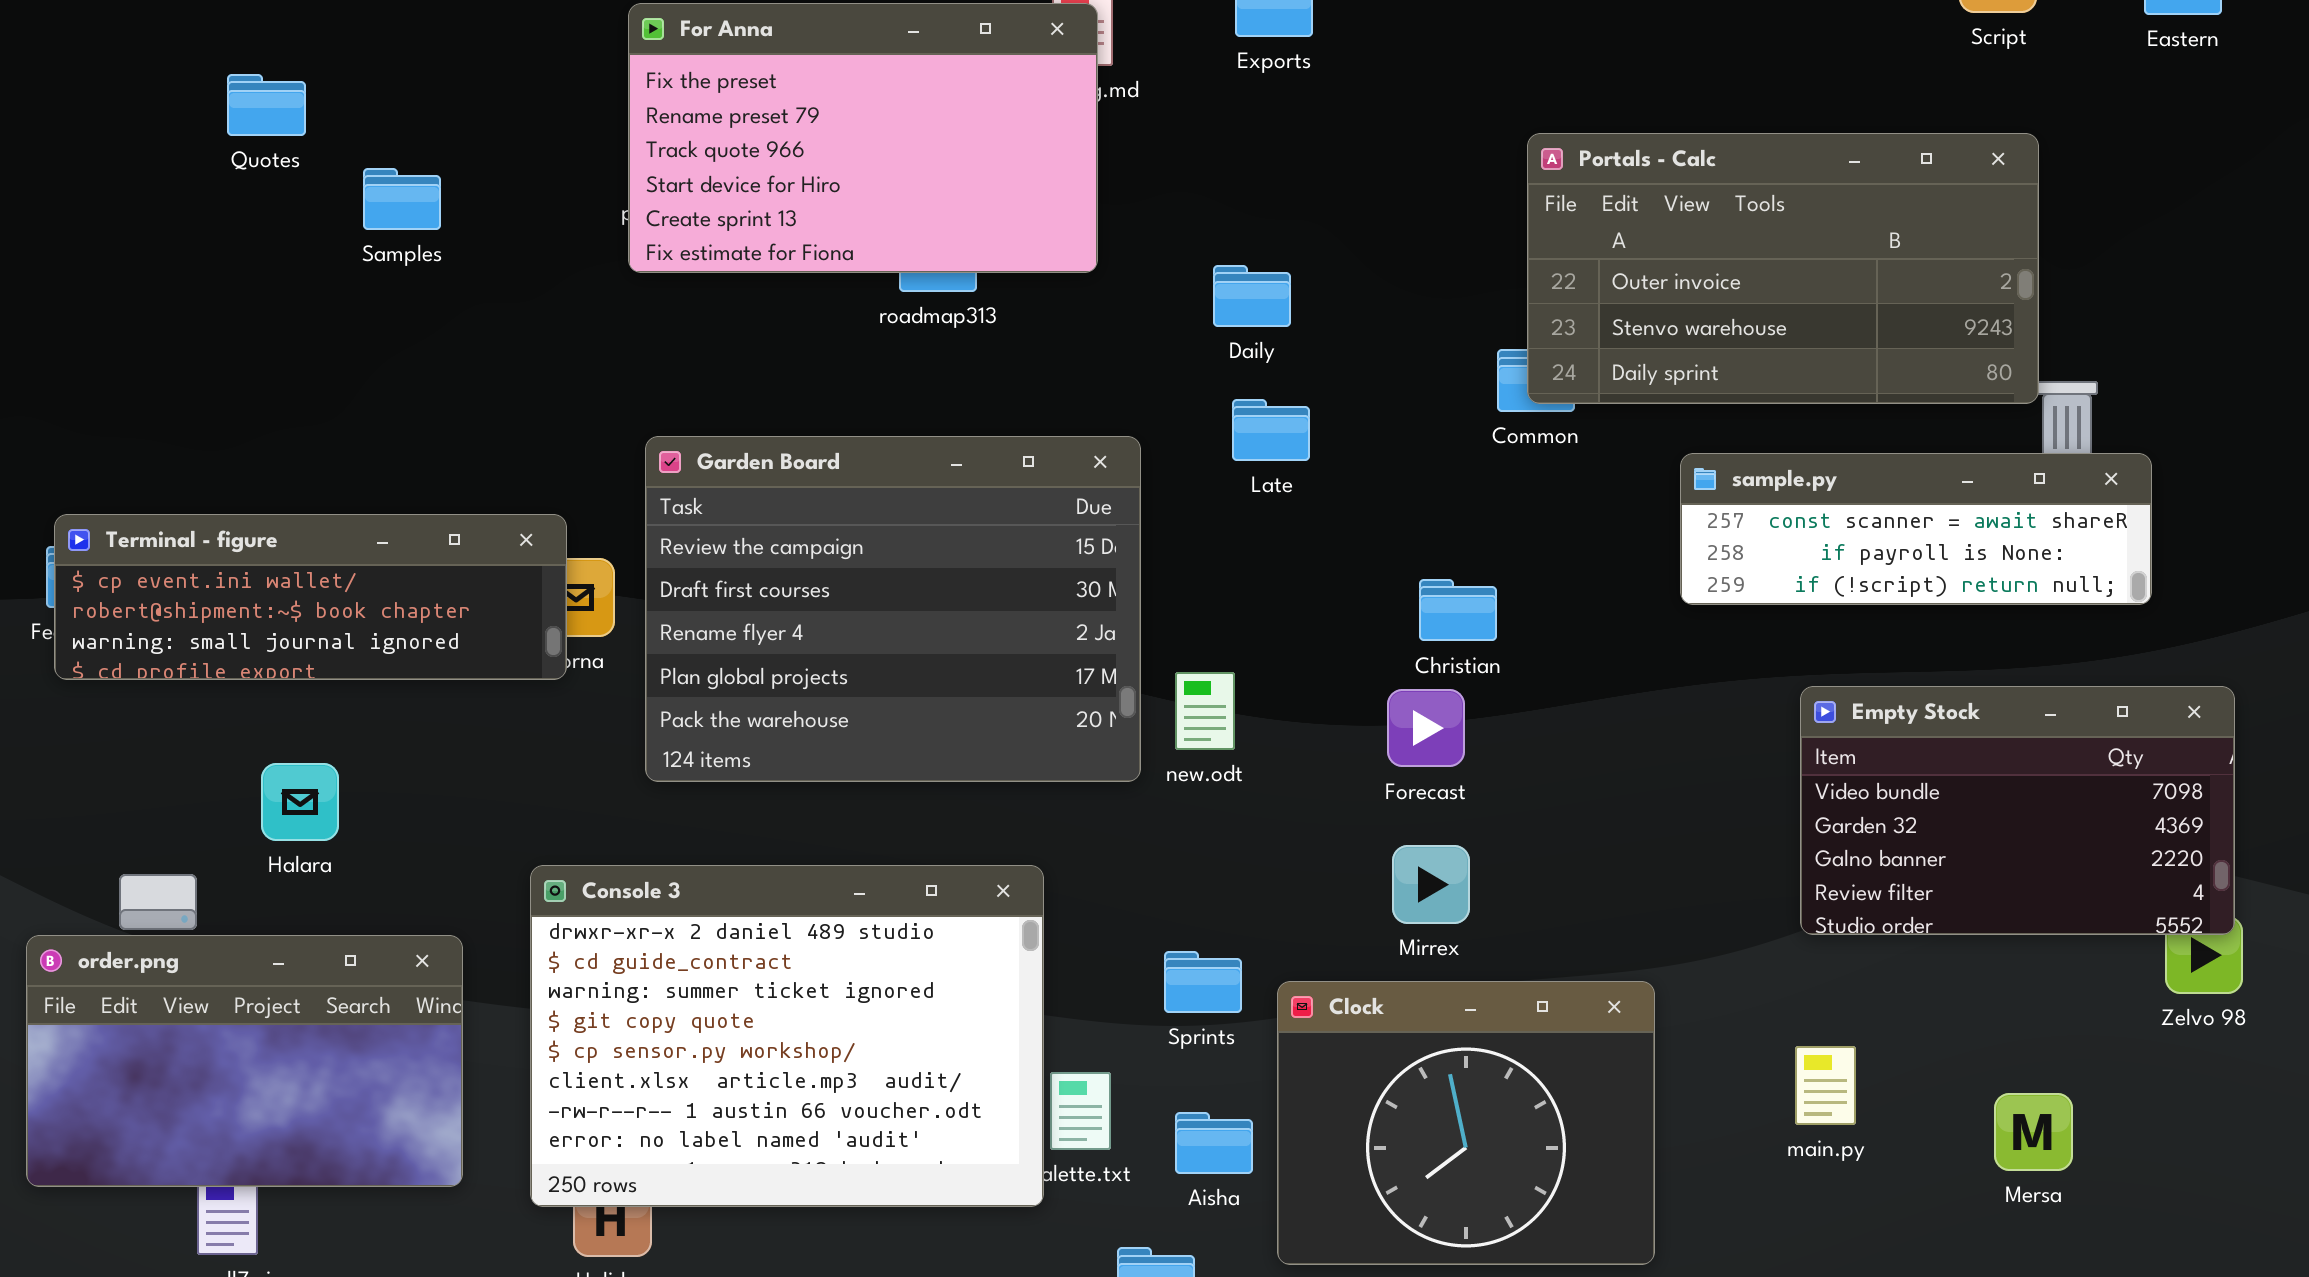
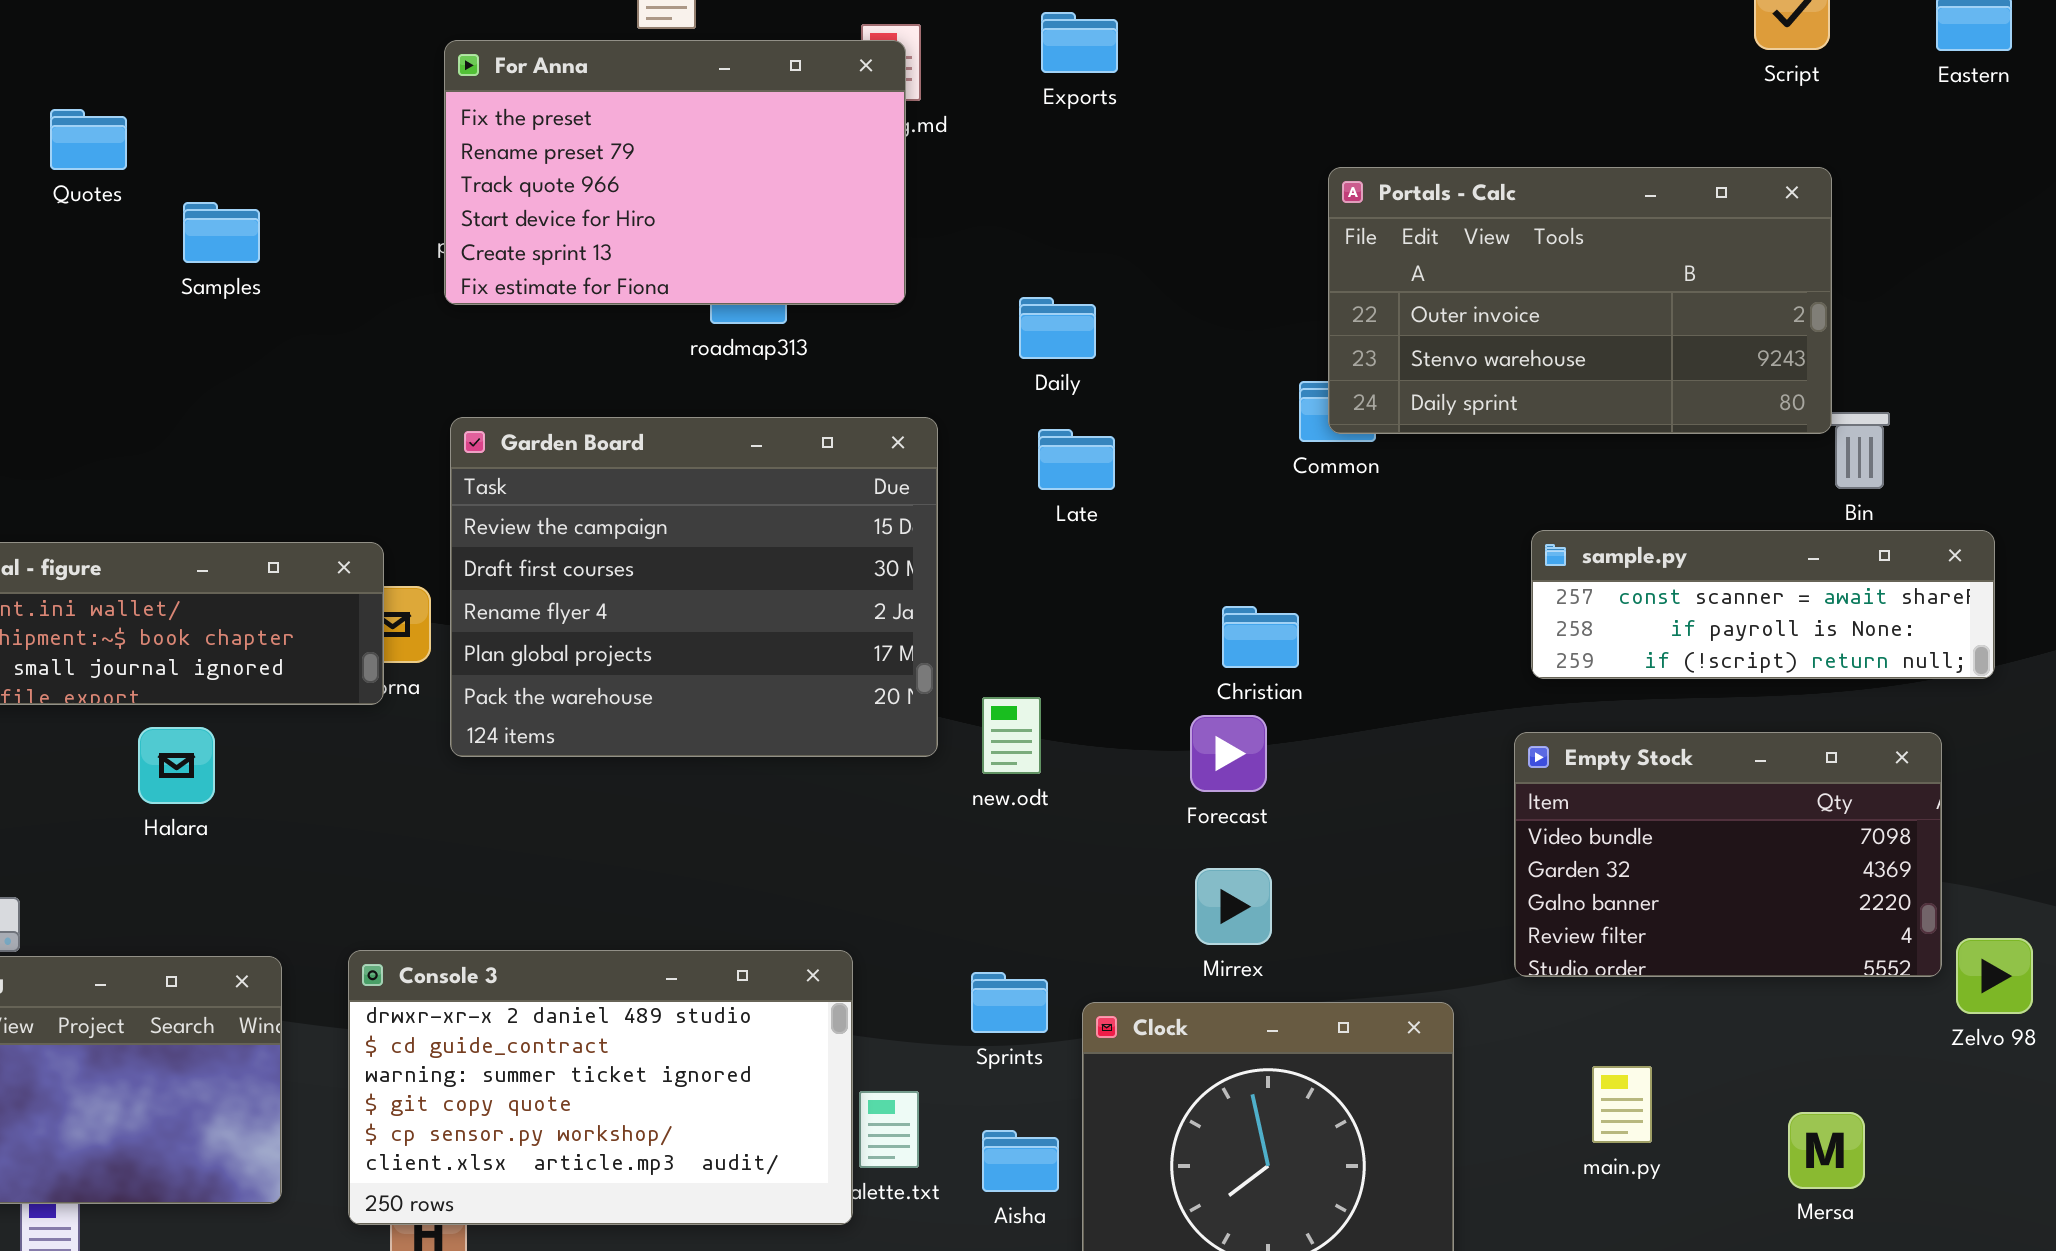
Garden Board: [645,436,1141,782] -> [450,417,938,757], moved
sample.py: [1680,453,2152,605] -> [1531,530,1995,679], moved
Empty Stock: [1800,686,2235,935] -> [1514,732,1942,977], moved
Halara: [261,763,339,841] -> [138,727,215,804], moved
Console 3: [530,865,1044,1207] -> [348,950,853,1225], resized

